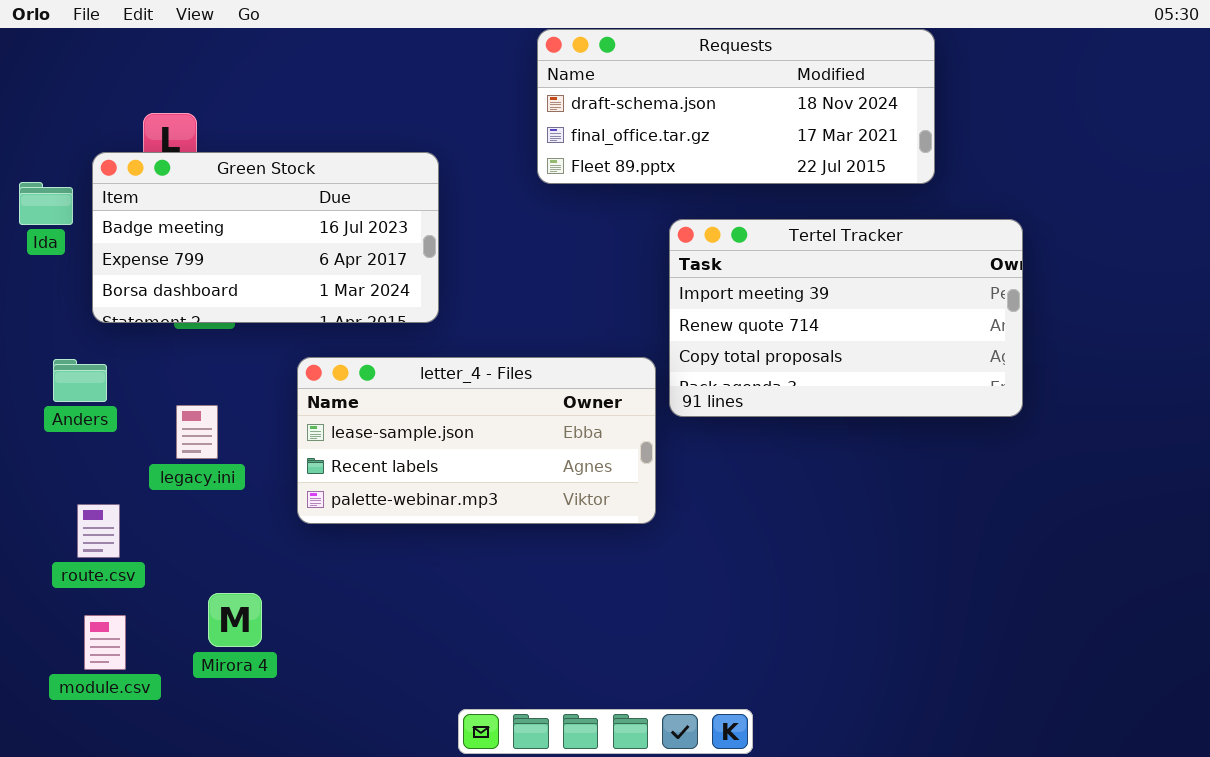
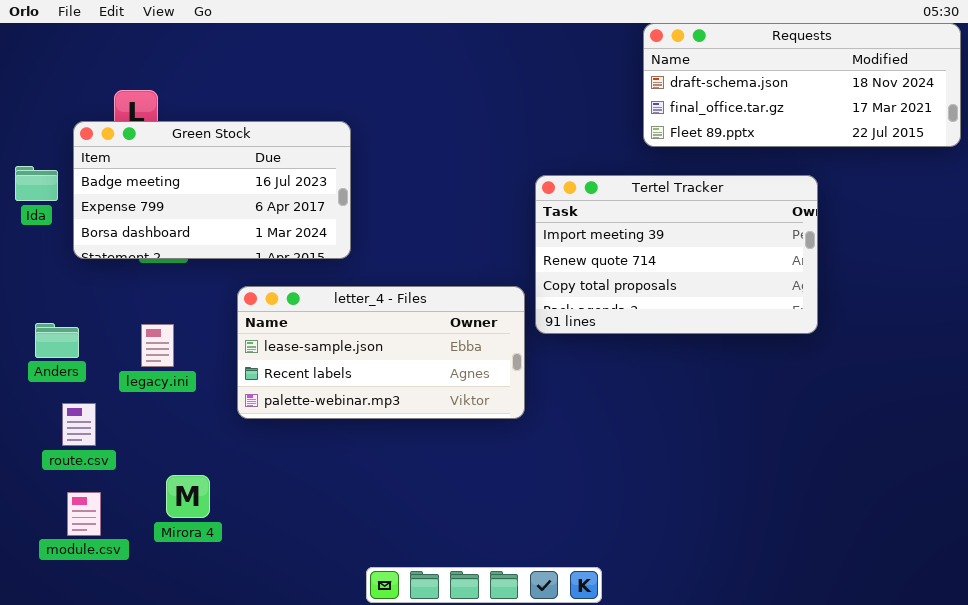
Requests: [537,29,935,184] -> [643,23,961,147], moved
Ida: [19,182,73,225] -> [15,166,58,201], moved
Anders: [53,359,107,402] -> [35,323,79,358], moved

